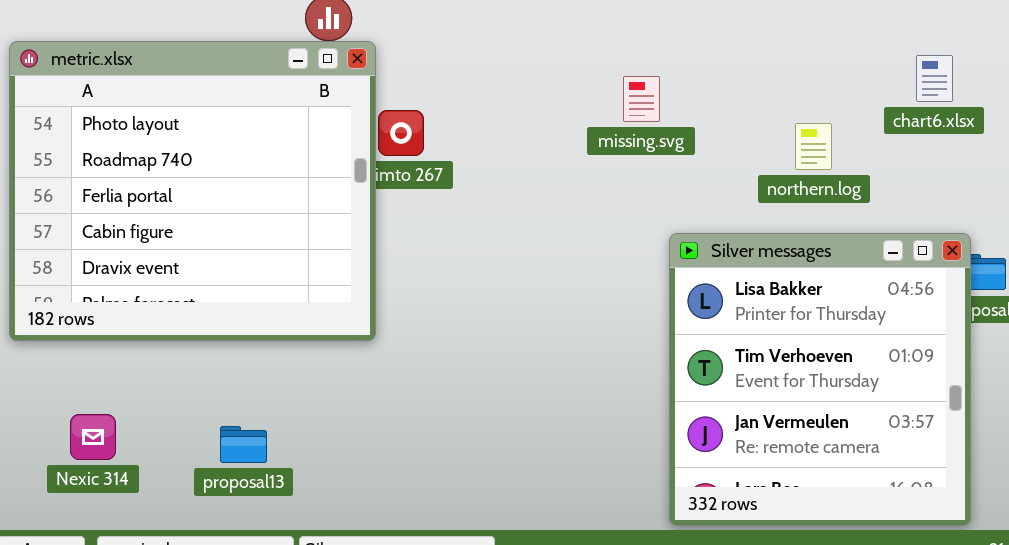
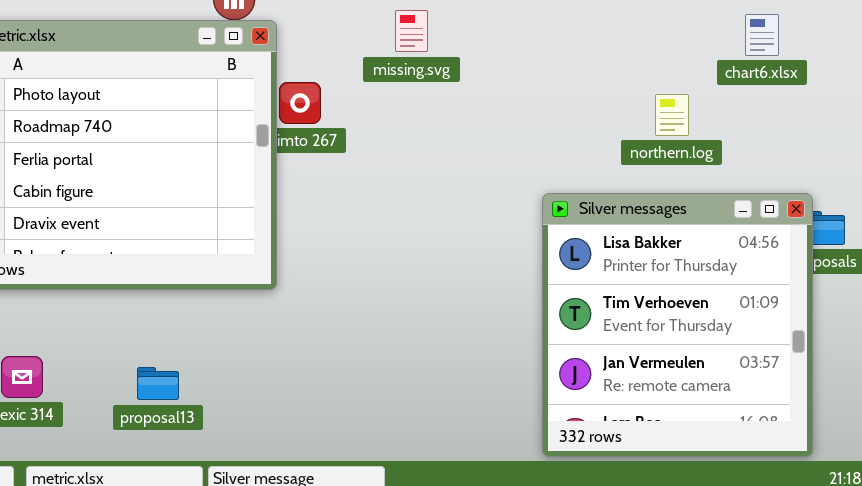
chart6.xlsx: [916,55,953,102] -> [745,14,779,56], moved
missing.svg: [623,76,660,122] -> [395,10,428,52], moved

